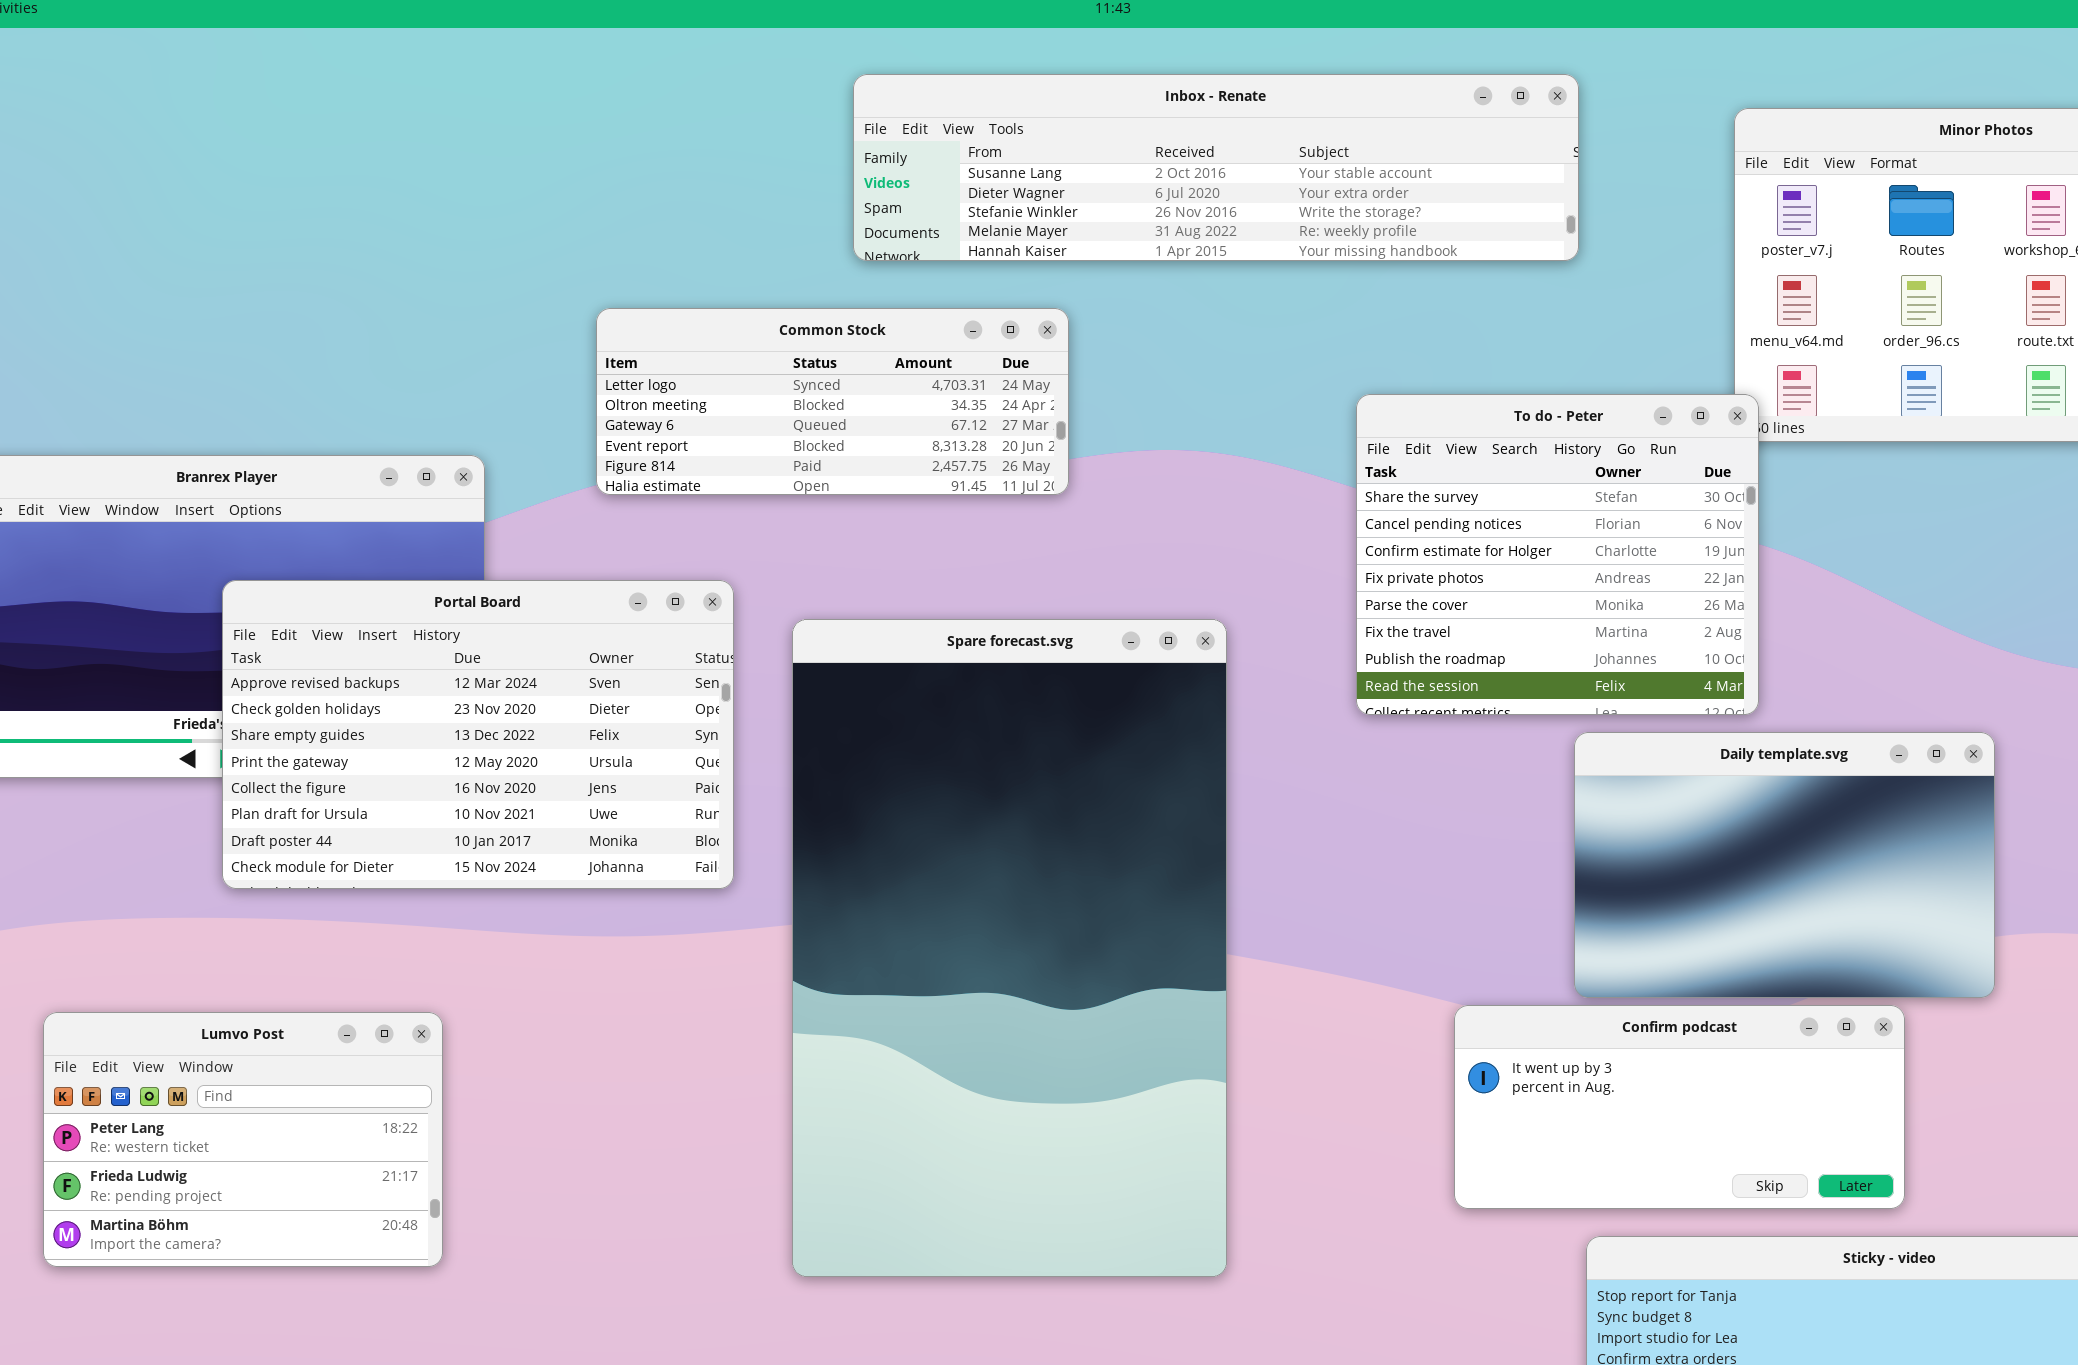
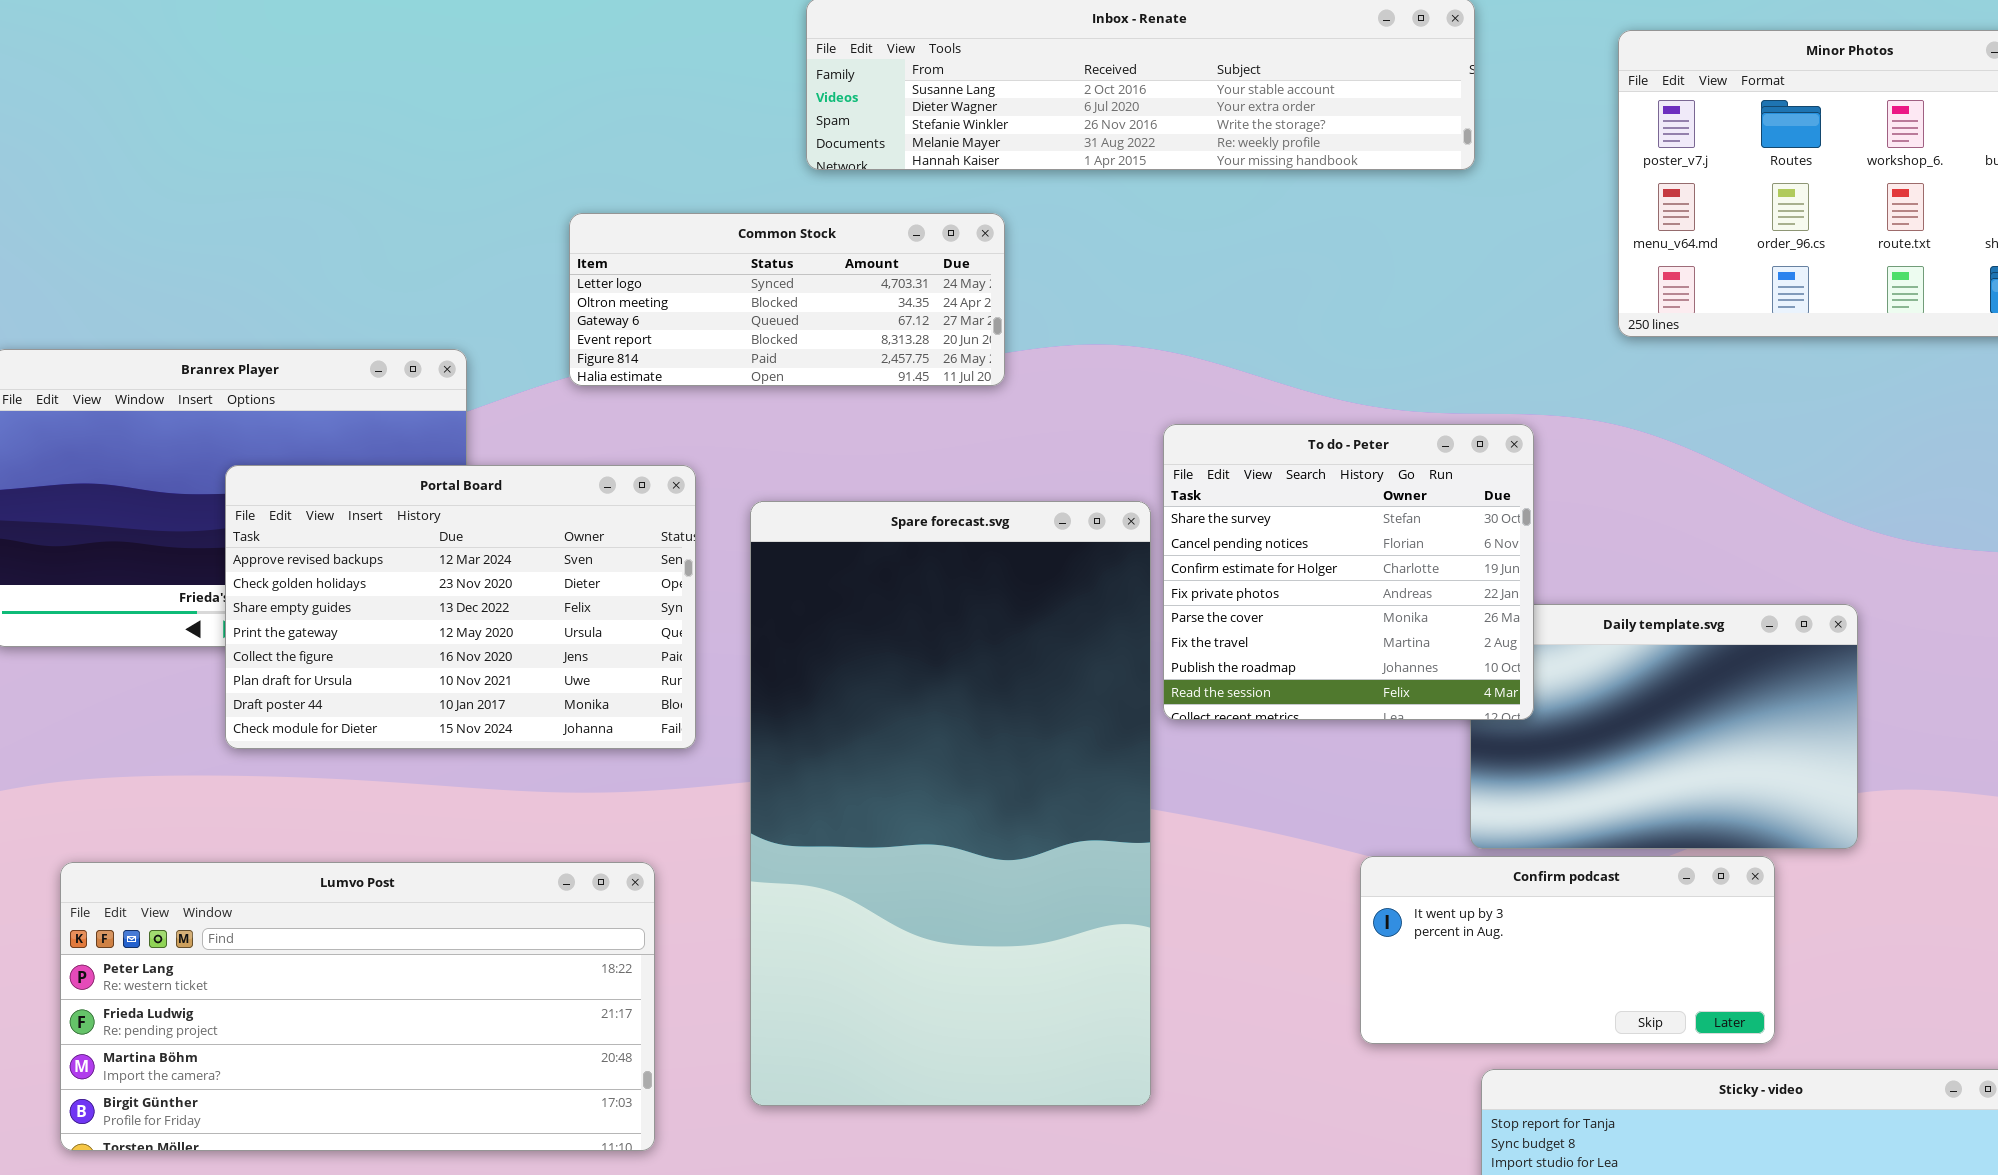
To do - Peter: [1356,394,1759,715] -> [1163,424,1534,720], moved
Lumvo Post: [43,1012,443,1267] -> [60,862,655,1151], resized

